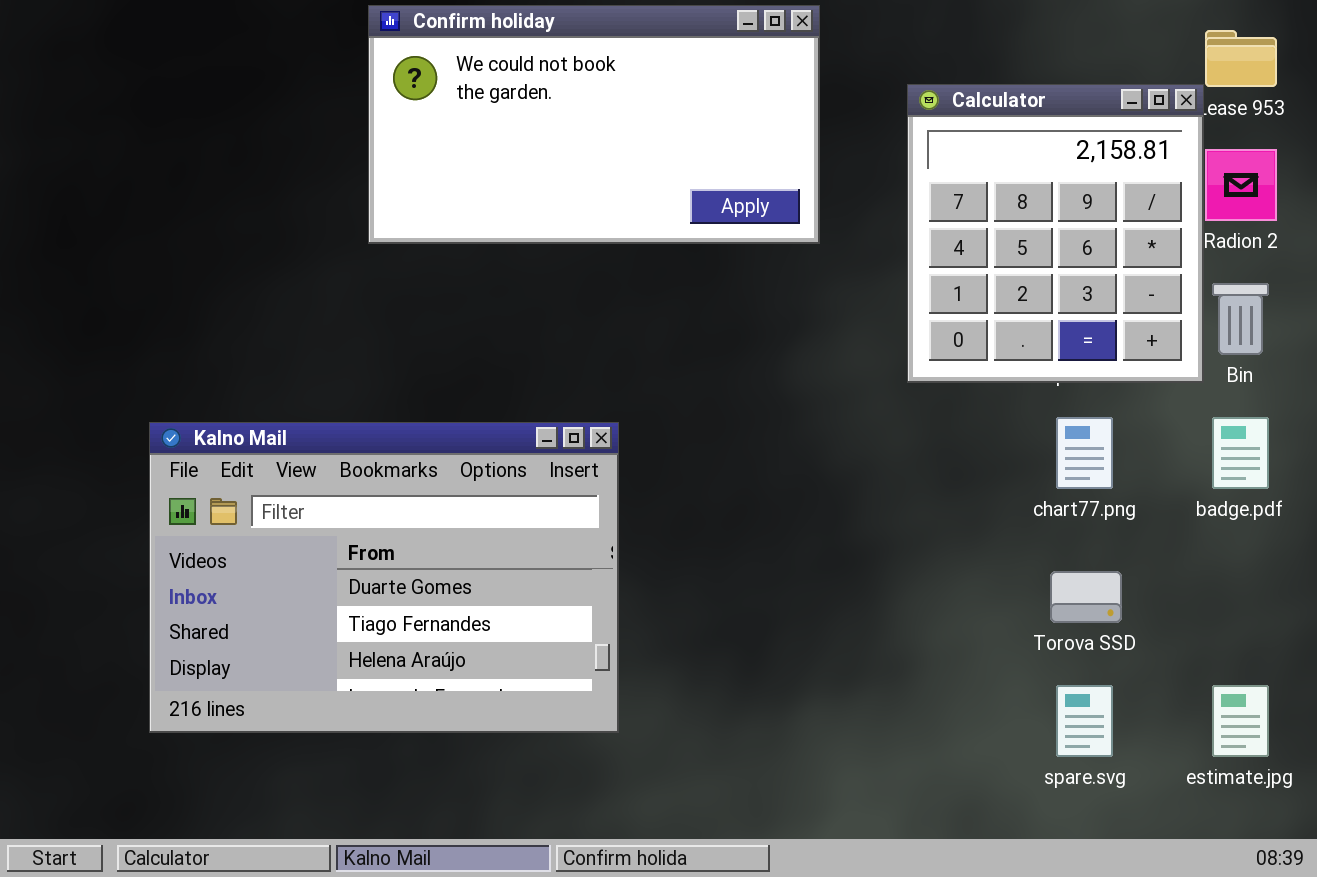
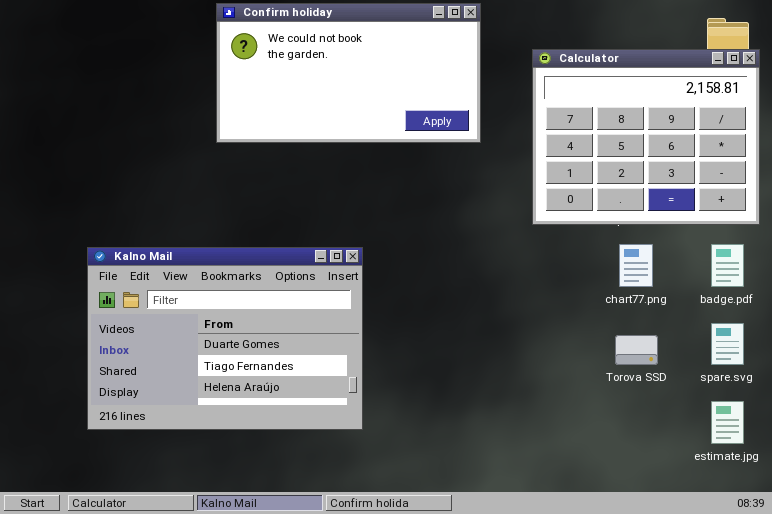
Calculator: [907,84,1204,383] -> [532,49,760,225], resized
spare.svg: [1056,685,1113,757] -> [711,323,744,365], moved

